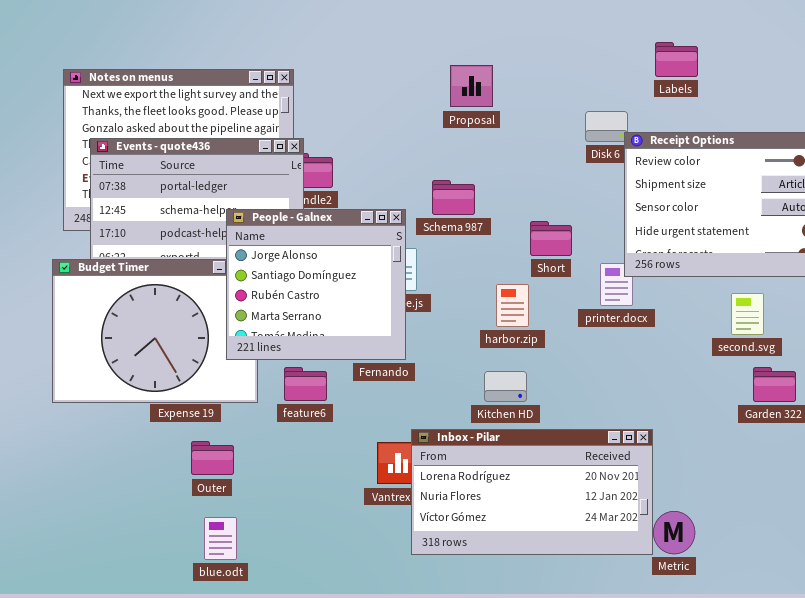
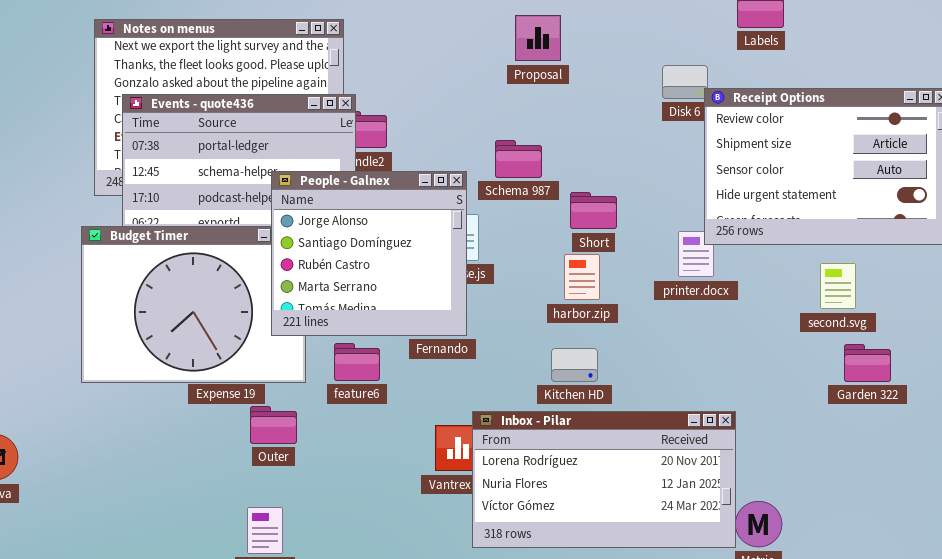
Short: [530,221,572,256] -> [570,192,617,229], moved
Outer: [191,441,234,475] -> [250,406,297,444], moved

